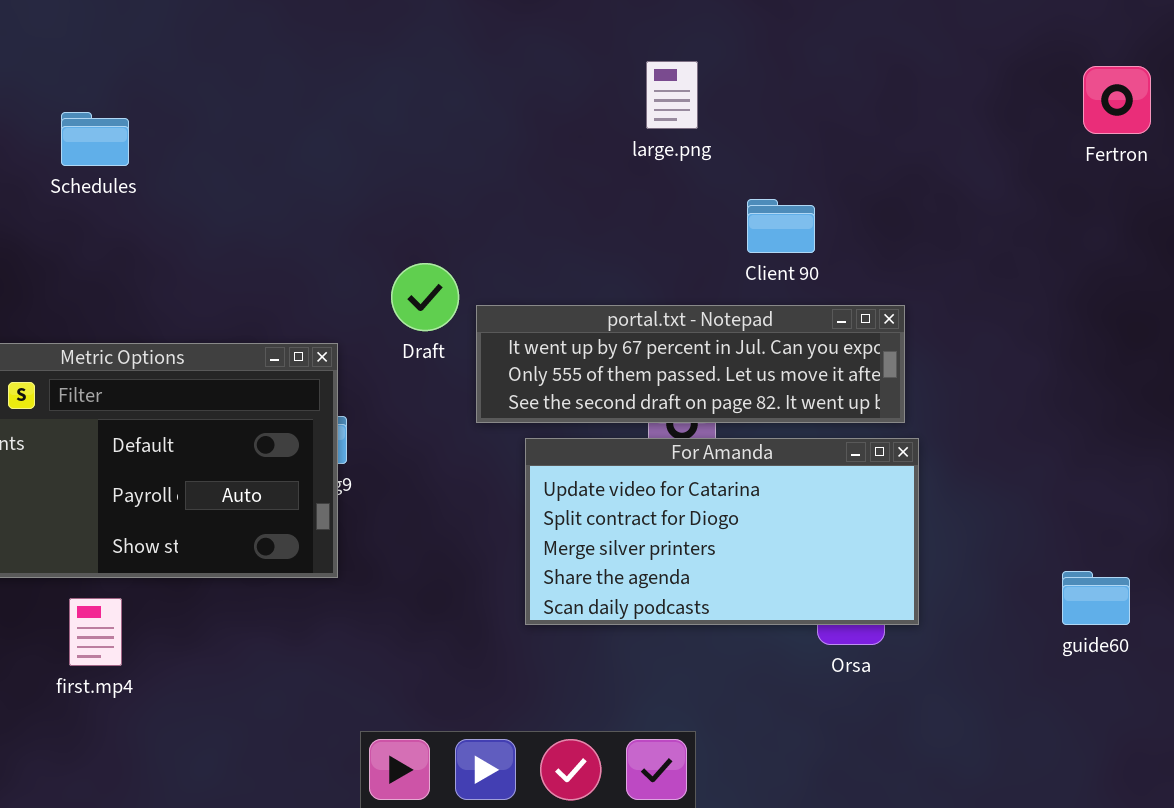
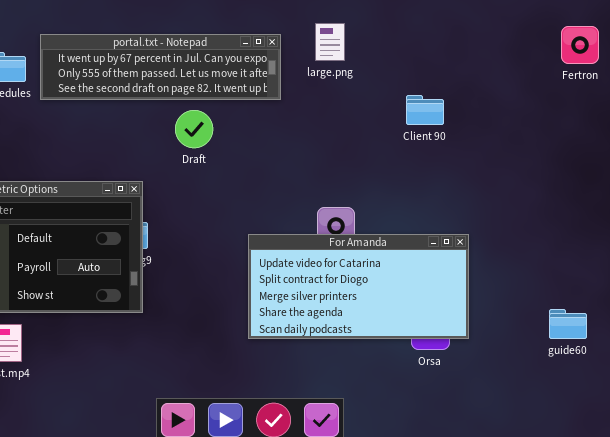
Client 90: [747,199,815,253] -> [406,95,444,125], moved
Draft: [391,263,459,331] -> [175,110,213,148], moved
portal.txt - Notepad: [476,305,905,423] -> [40,34,281,100], moved

